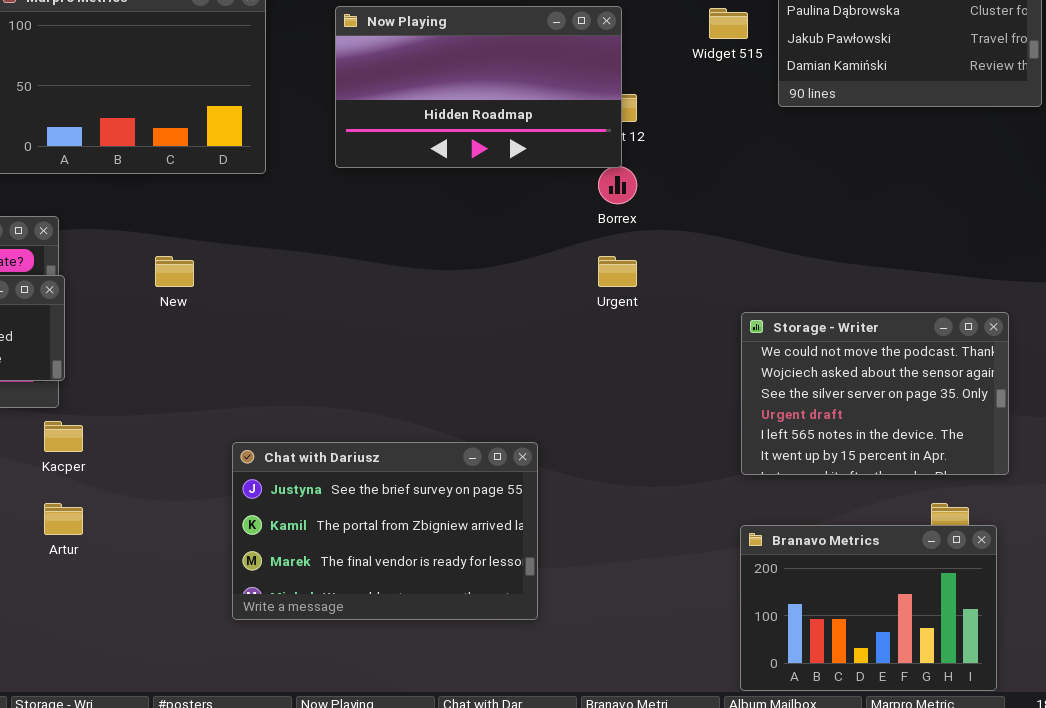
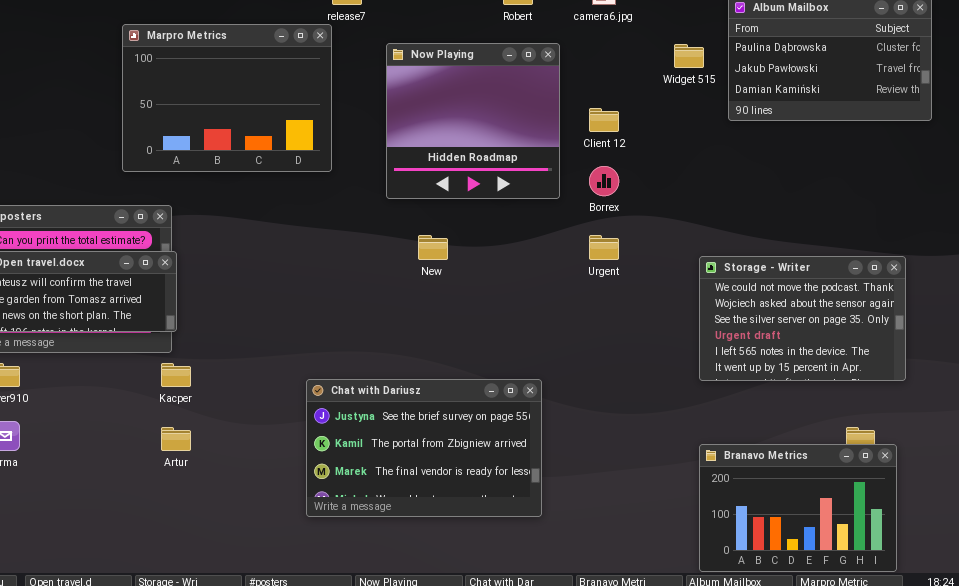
Now Playing: [335,6,622,168] -> [386,43,560,199], resized
New: [155,256,194,287] -> [418,235,448,260], moved
Storage - Writer: [741,312,1009,475] -> [699,256,906,381], moved

